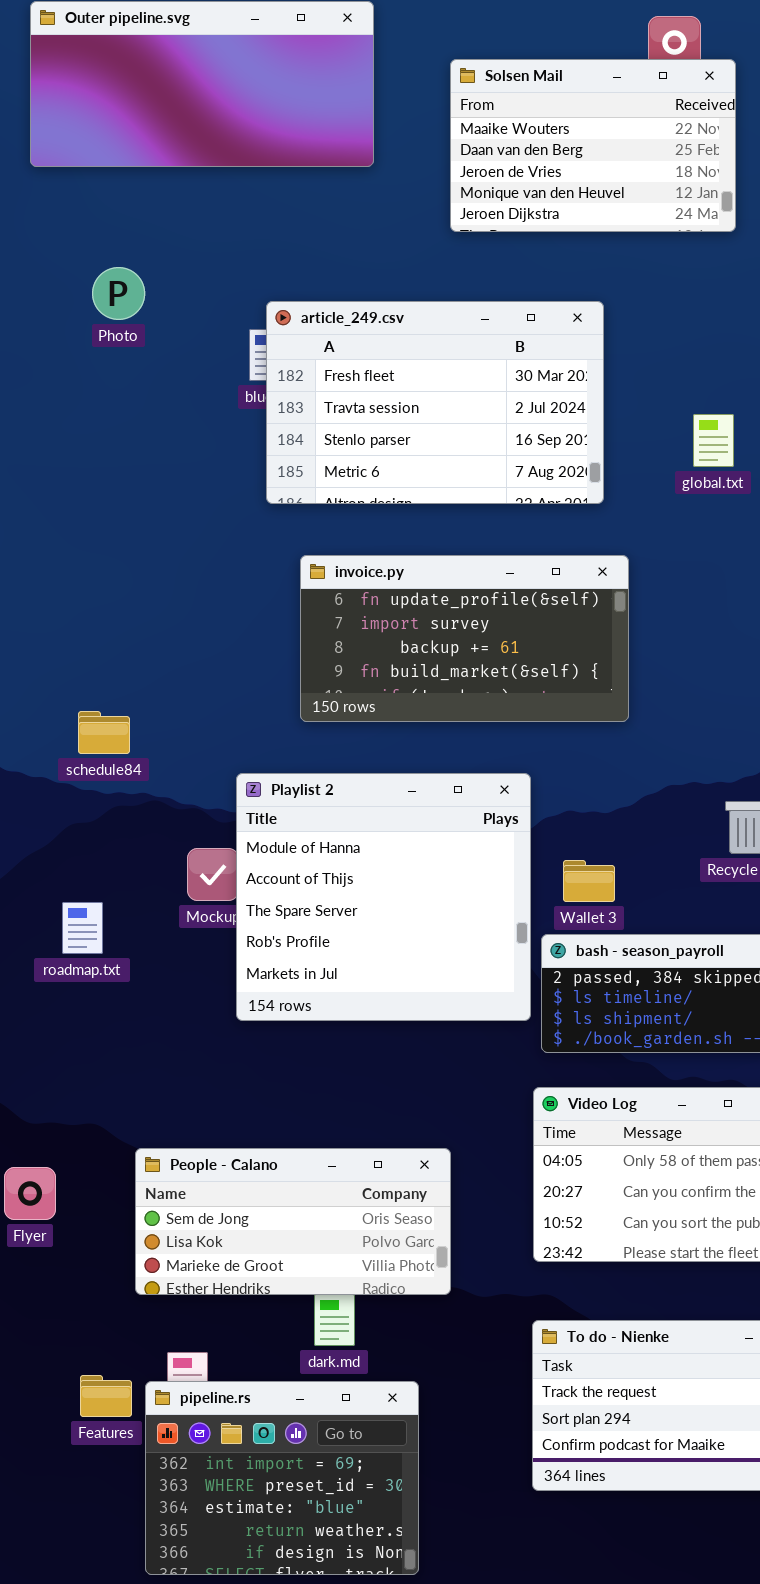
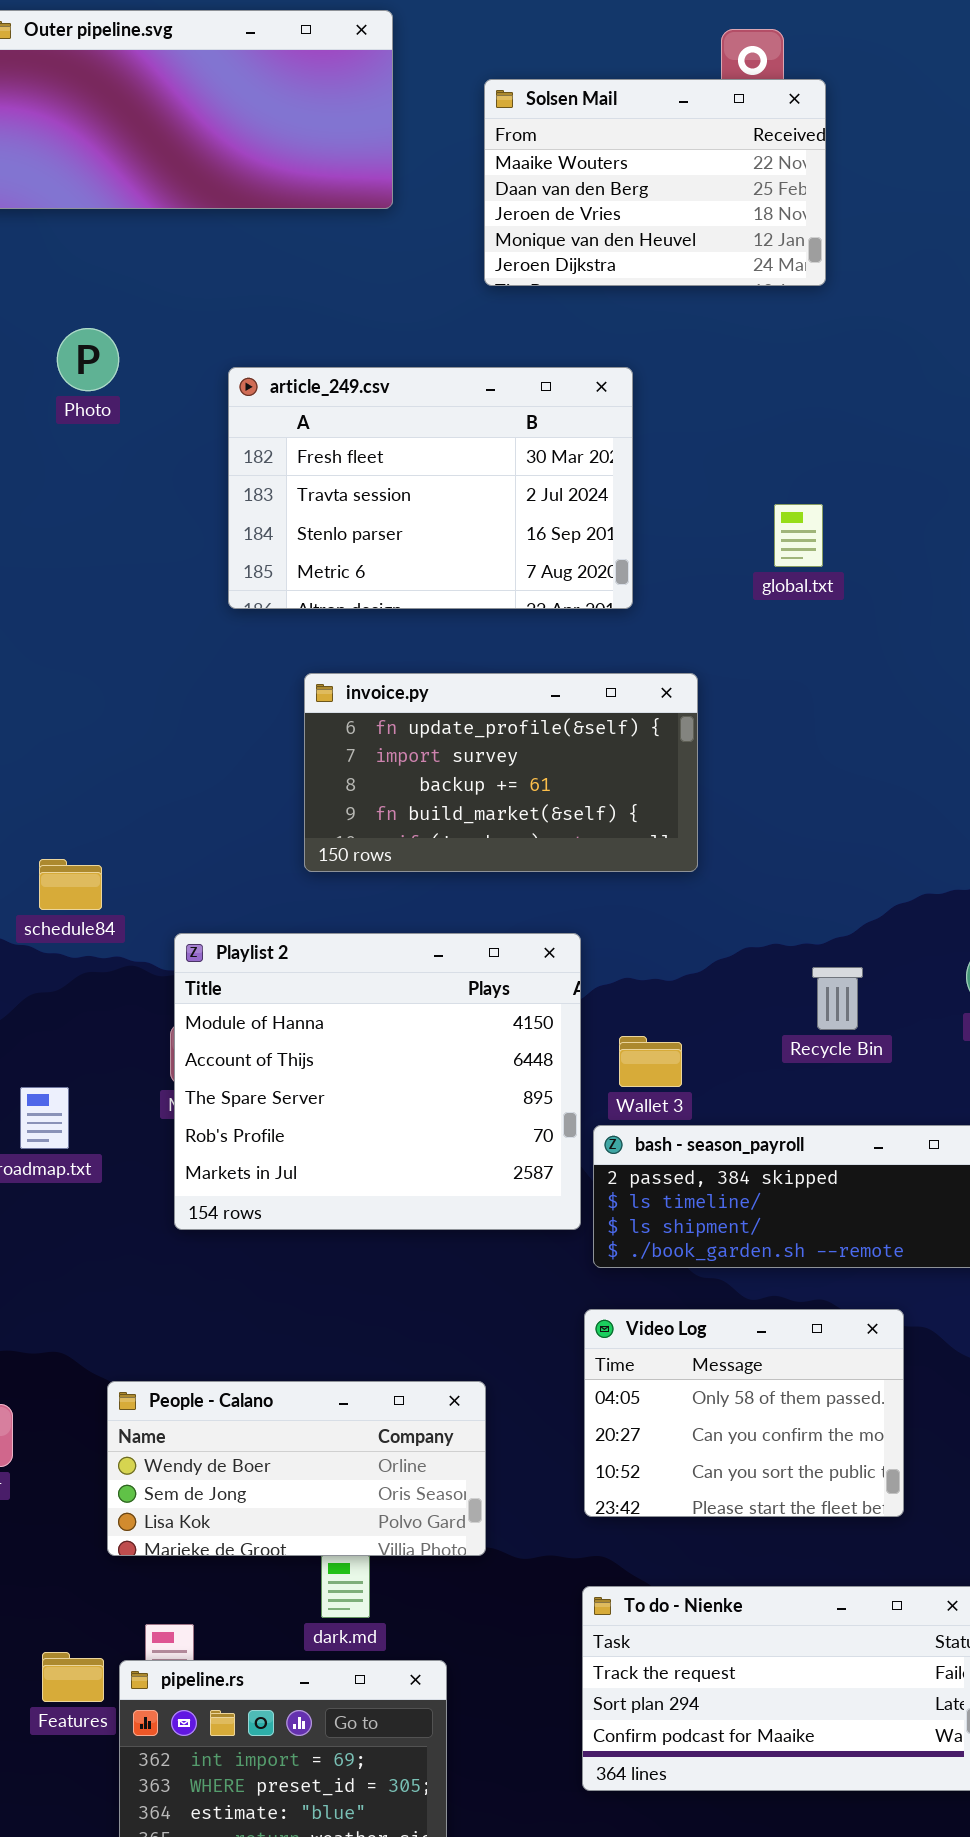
article_249.csv: [266,301,604,504] -> [228,367,633,609], moved
Playlist 2: [236,773,531,1021] -> [174,933,581,1230], resized
People - Calano: [135,1148,451,1295] -> [107,1381,486,1556], scrolled up 1 row

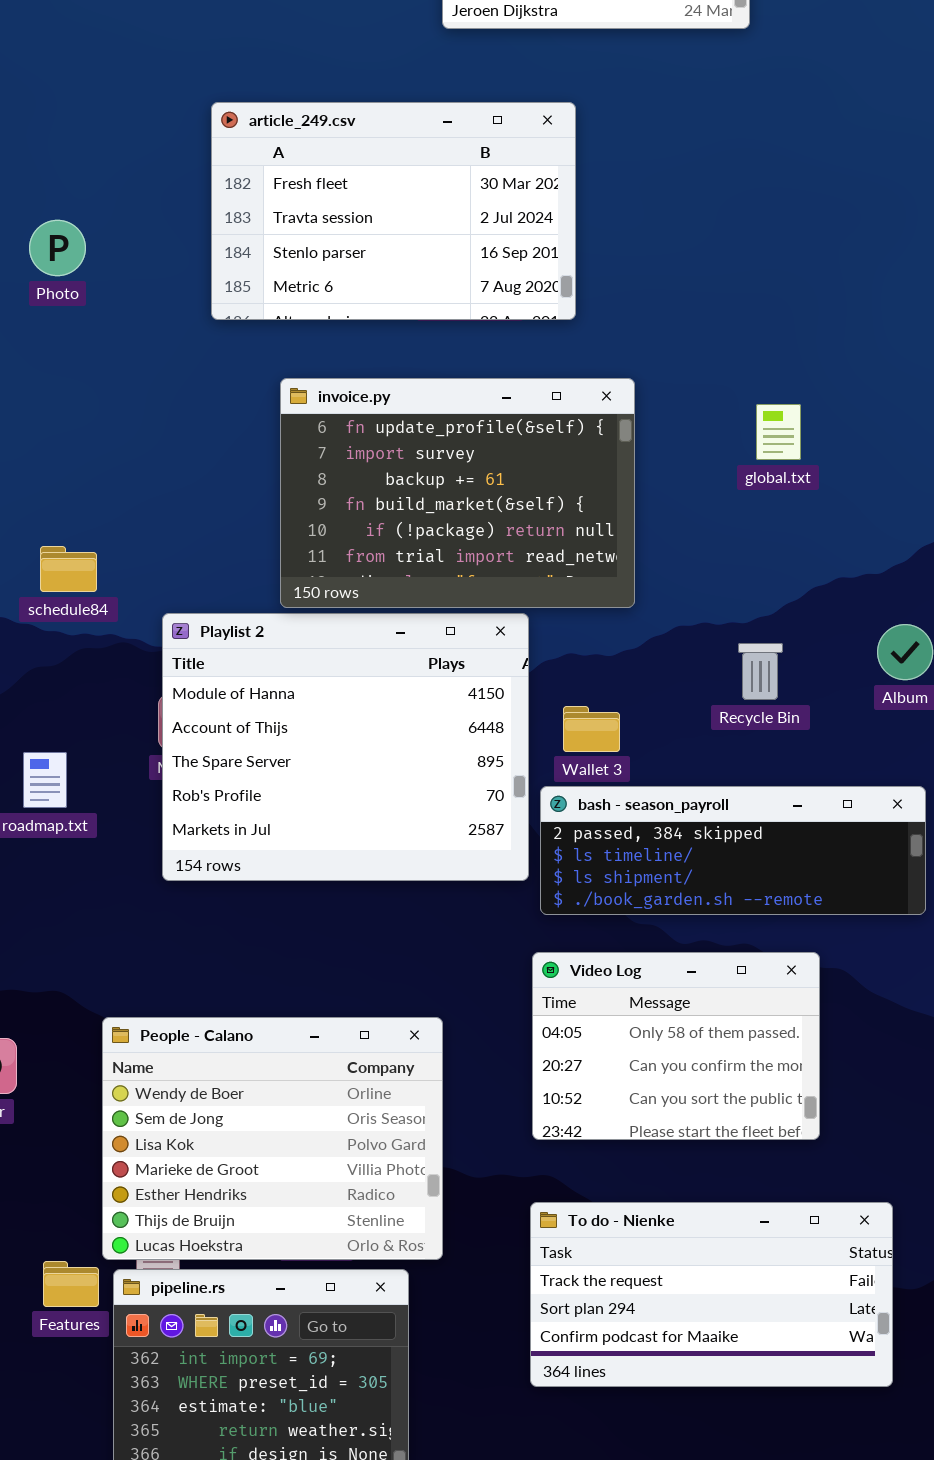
Photo: [57,328,119,391] -> [29,220,86,276], moved
global.txt: [774,504,823,567] -> [756,404,801,460], moved
invoice.py: [304,673,698,872] -> [280,378,635,608], resized
People - Calano: [107,1381,486,1556] -> [102,1017,443,1260], resized

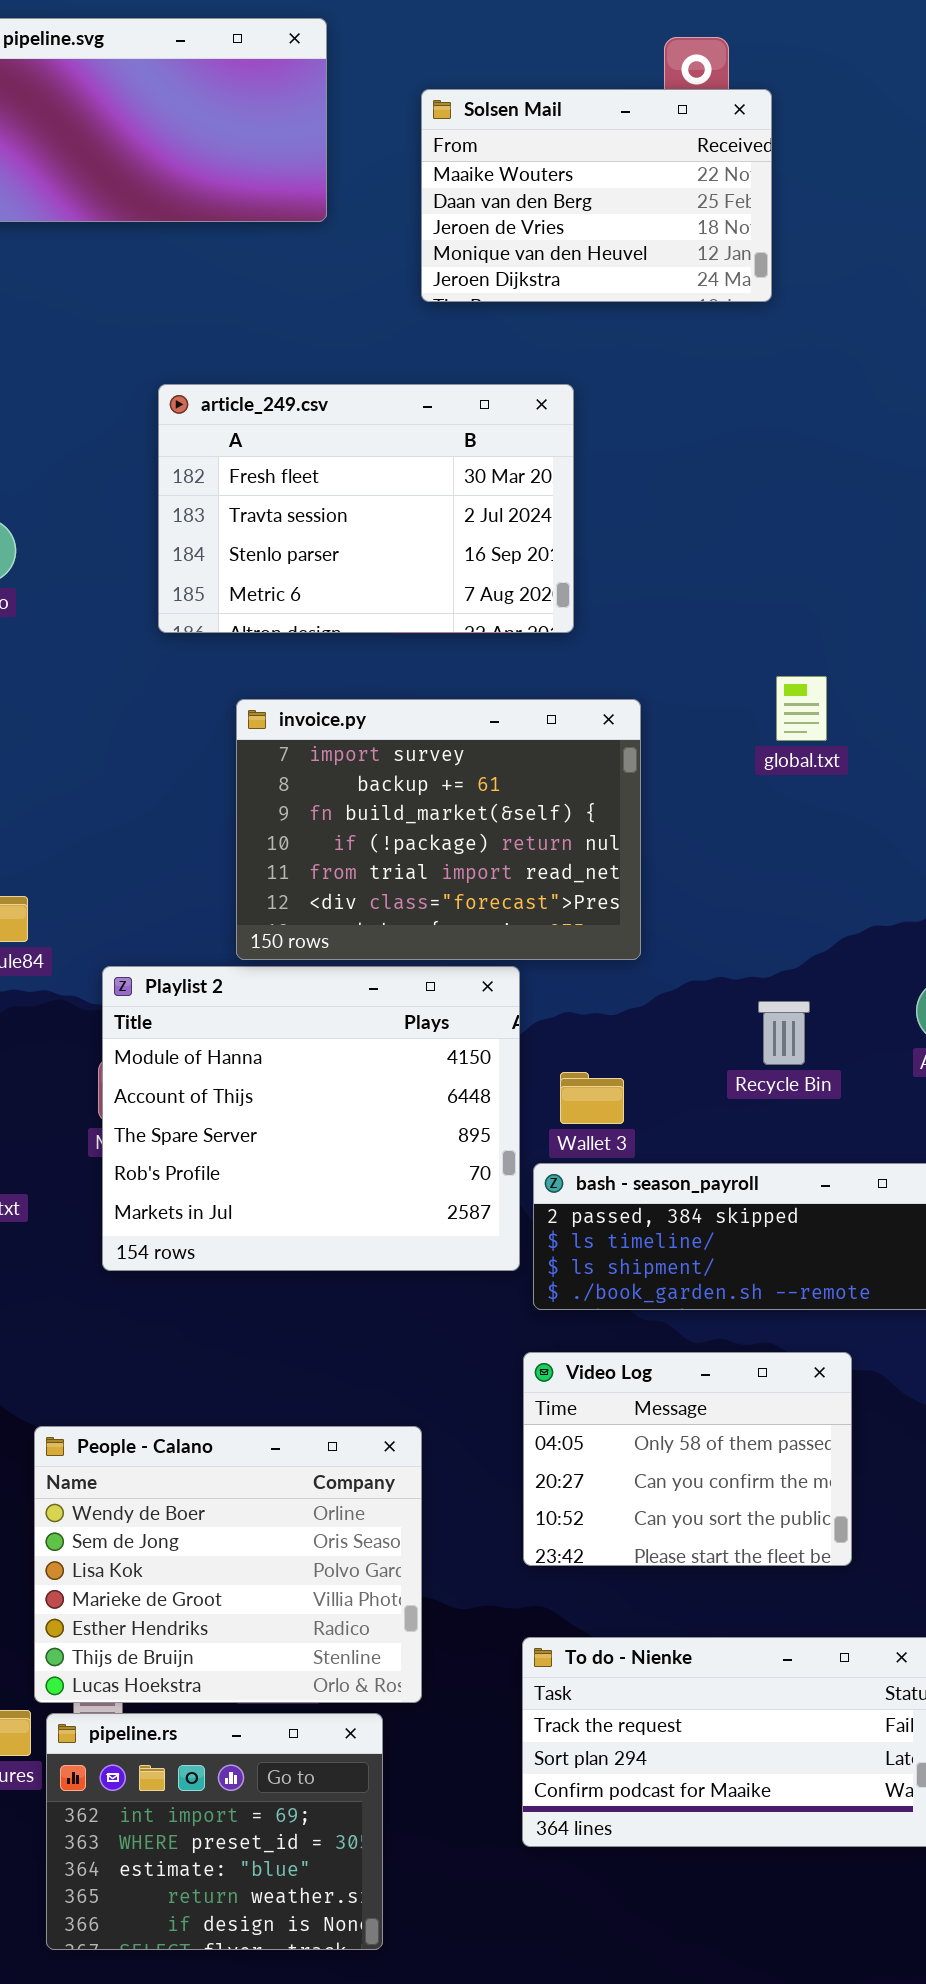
invoice.py: [280,378,635,608] -> [236,699,641,960], scrolled down 1 row
global.txt: [756,404,801,460] -> [776,676,827,741], moved

